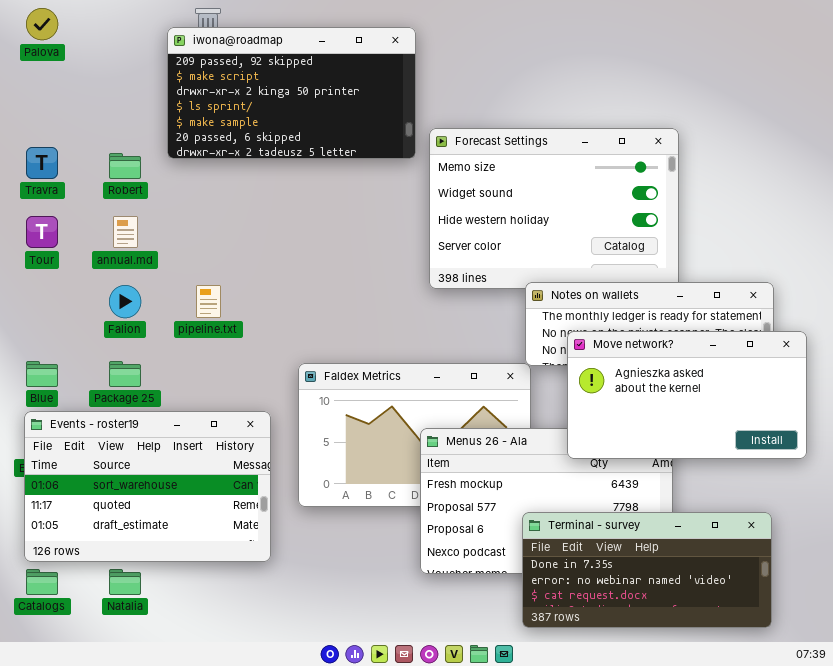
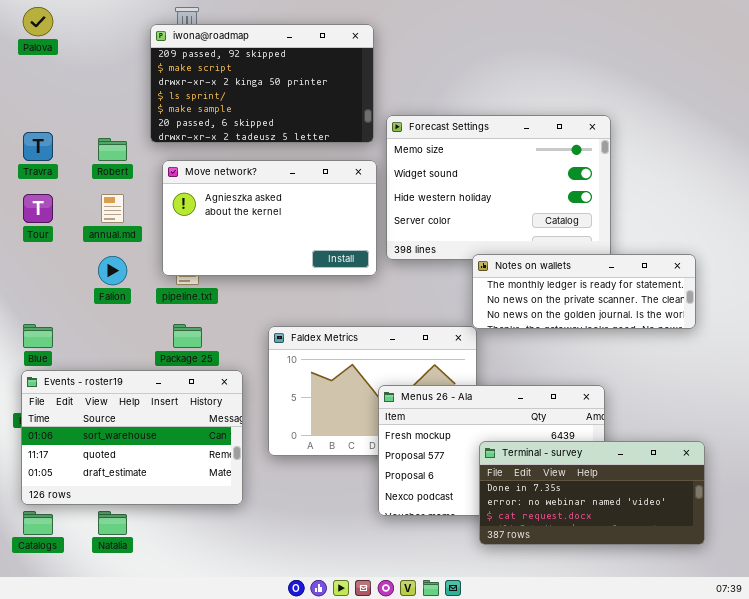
Move network?: [567,331,807,459] -> [162,160,377,276], moved
Package 25: [109,361,141,387] -> [173,324,202,348], moved
Terminal - survey: [522,512,772,628] -> [479,441,705,545], moved

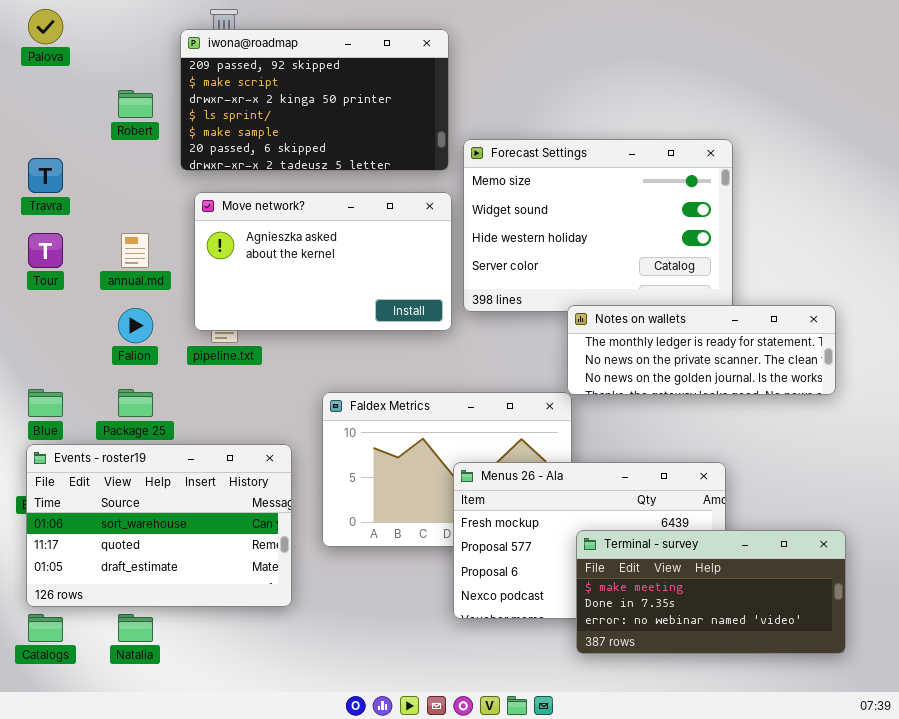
Robert: [98,138,127,161] -> [118,90,153,118], moved
Package 25: [173,324,202,348] -> [118,389,153,417], moved
Terminal - survey: [479,441,705,545] -> [576,530,846,654], scrolled up 1 row

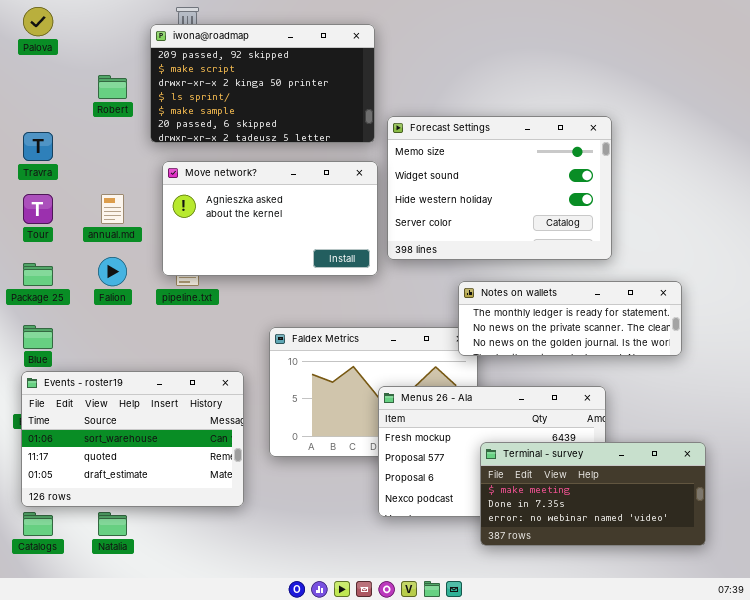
Notes on wallets: [567,305,836,395] -> [458,281,682,356], moved
Package 25: [118,389,153,417] -> [23,263,53,286], moved

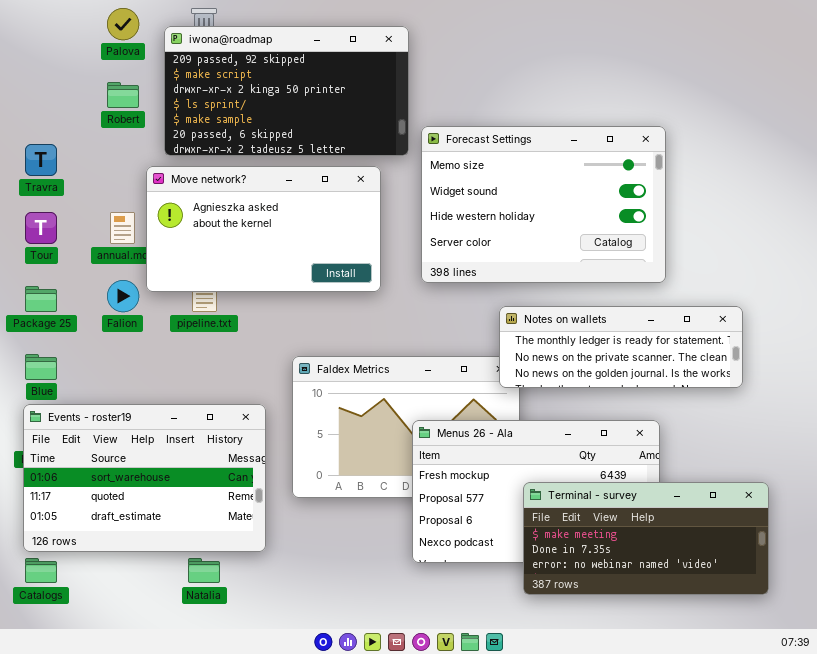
Palova: [23,7,53,36] -> [107,8,139,40], moved
Move network?: [162,161,378,276] -> [146,166,381,292], moved
Natalia: [98,512,127,536] -> [188,558,220,583], moved

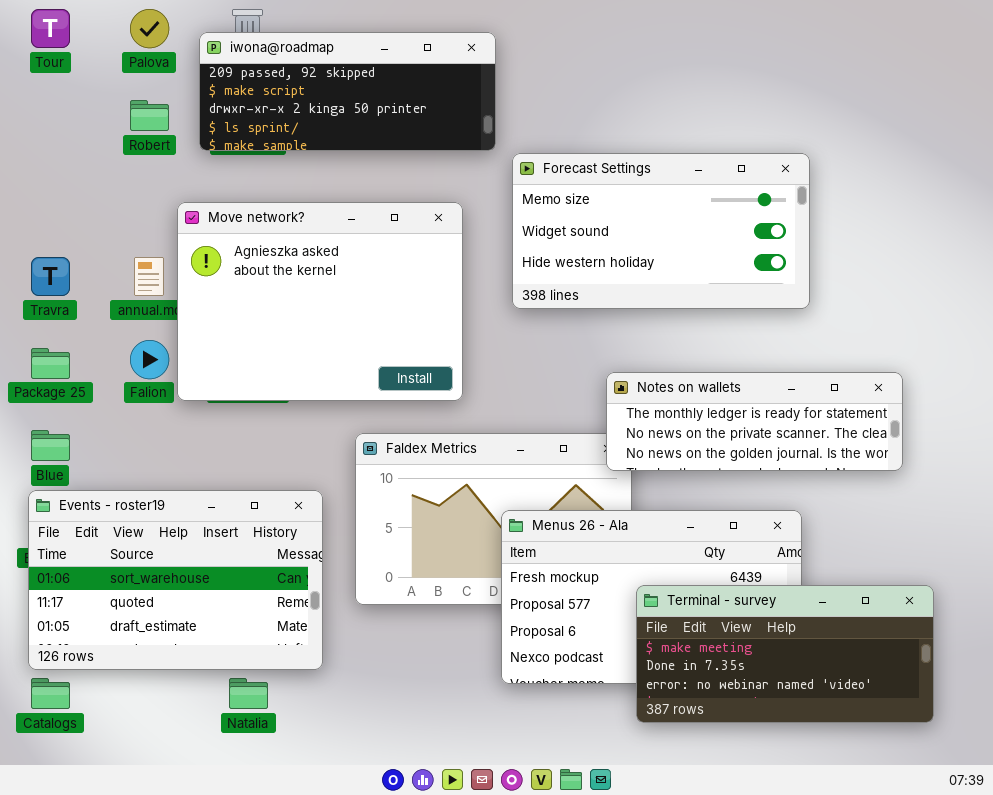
iwona@roadmap: [164,26,409,156] -> [199,32,496,151], resized
Forecast Settings: [421,126,666,283] -> [512,153,810,309], resized
Travra: [25,144,57,176] -> [31,257,70,296], moved
Move network?: [146,166,381,292] -> [177,202,463,401], resized
Tour: [25,212,57,244] -> [31,9,70,48], moved

